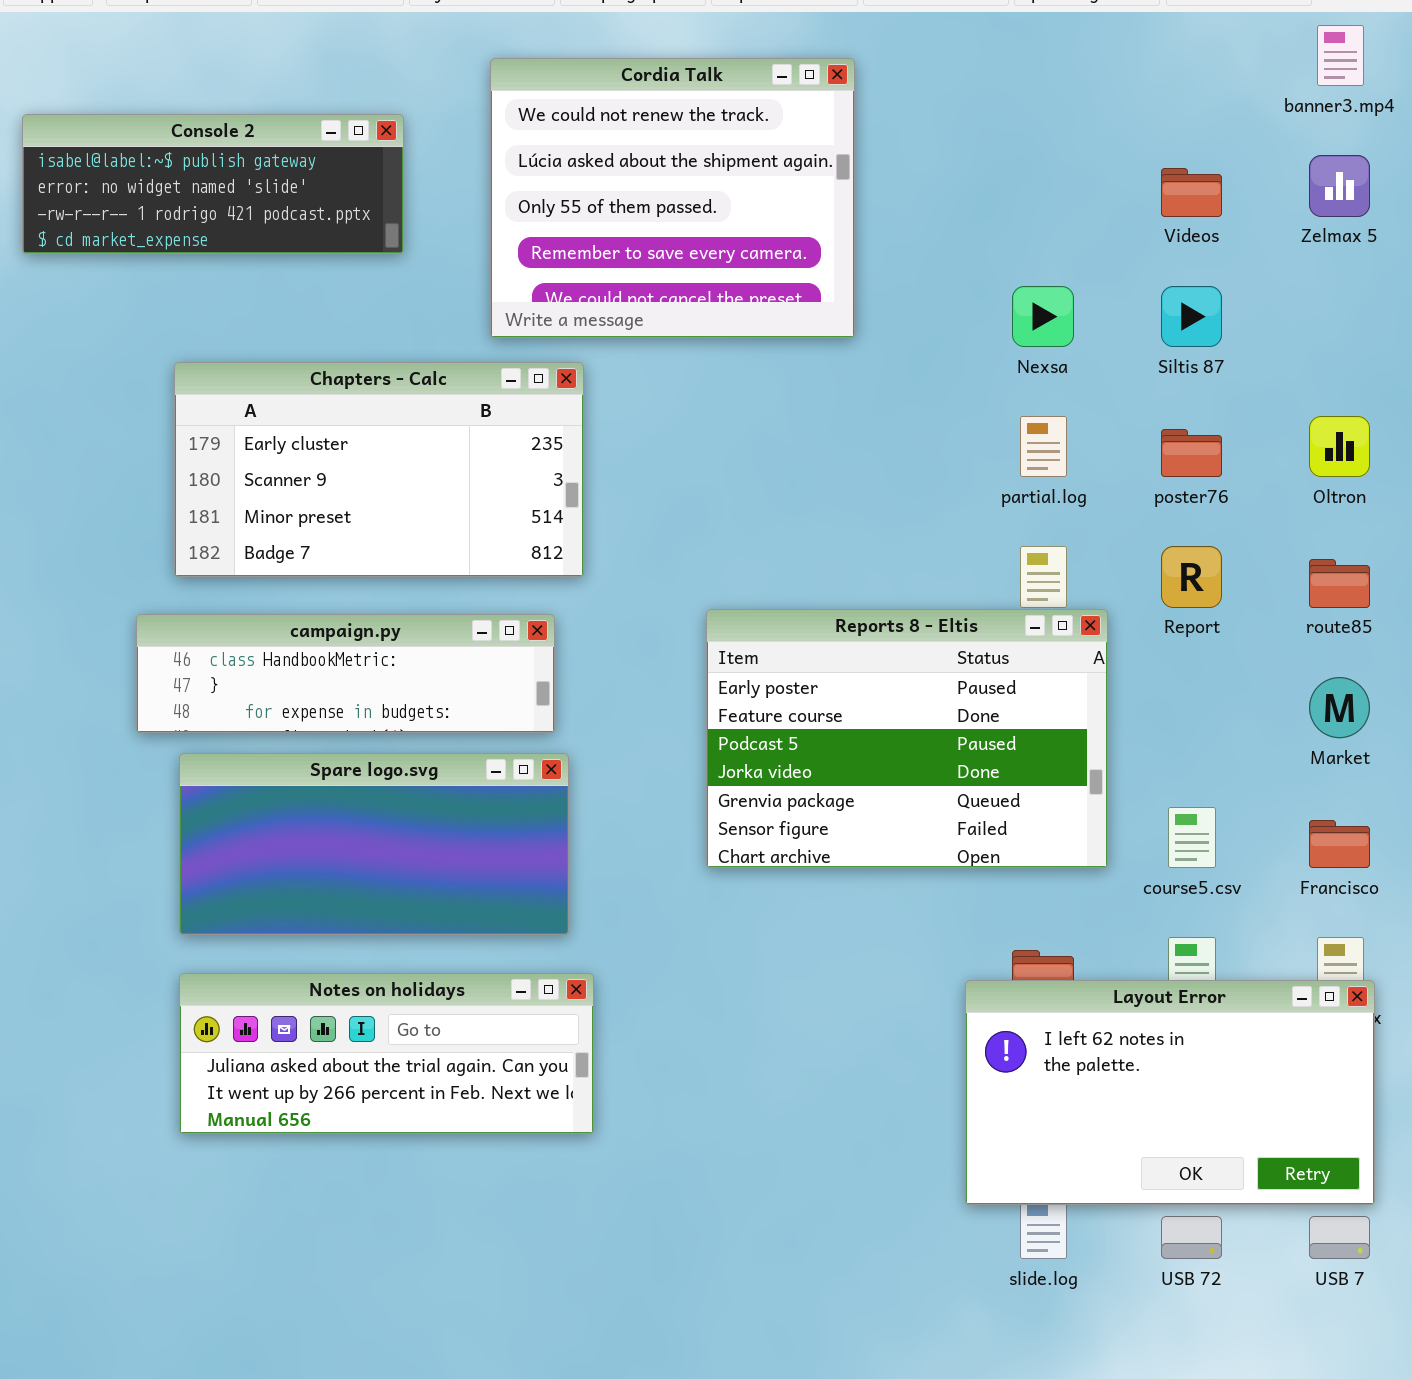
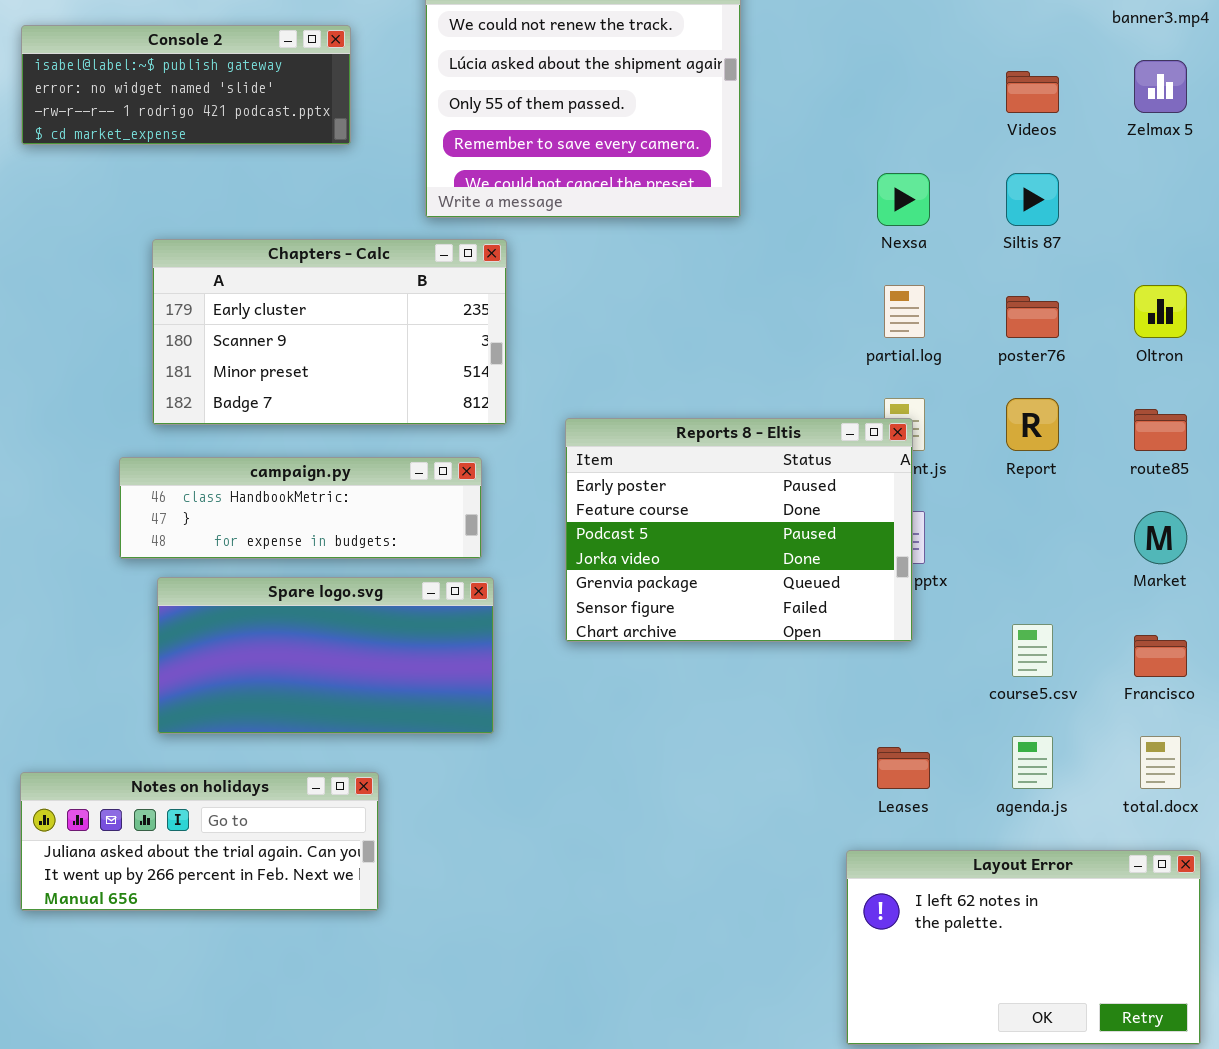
Reports 8 - Eltis: [706,609,1108,868] -> [565,418,913,642], moved
Notes on holidays: [179,973,594,1134] -> [20,772,379,911], moved
Layout Error: [965,980,1375,1205] -> [846,850,1201,1045], moved

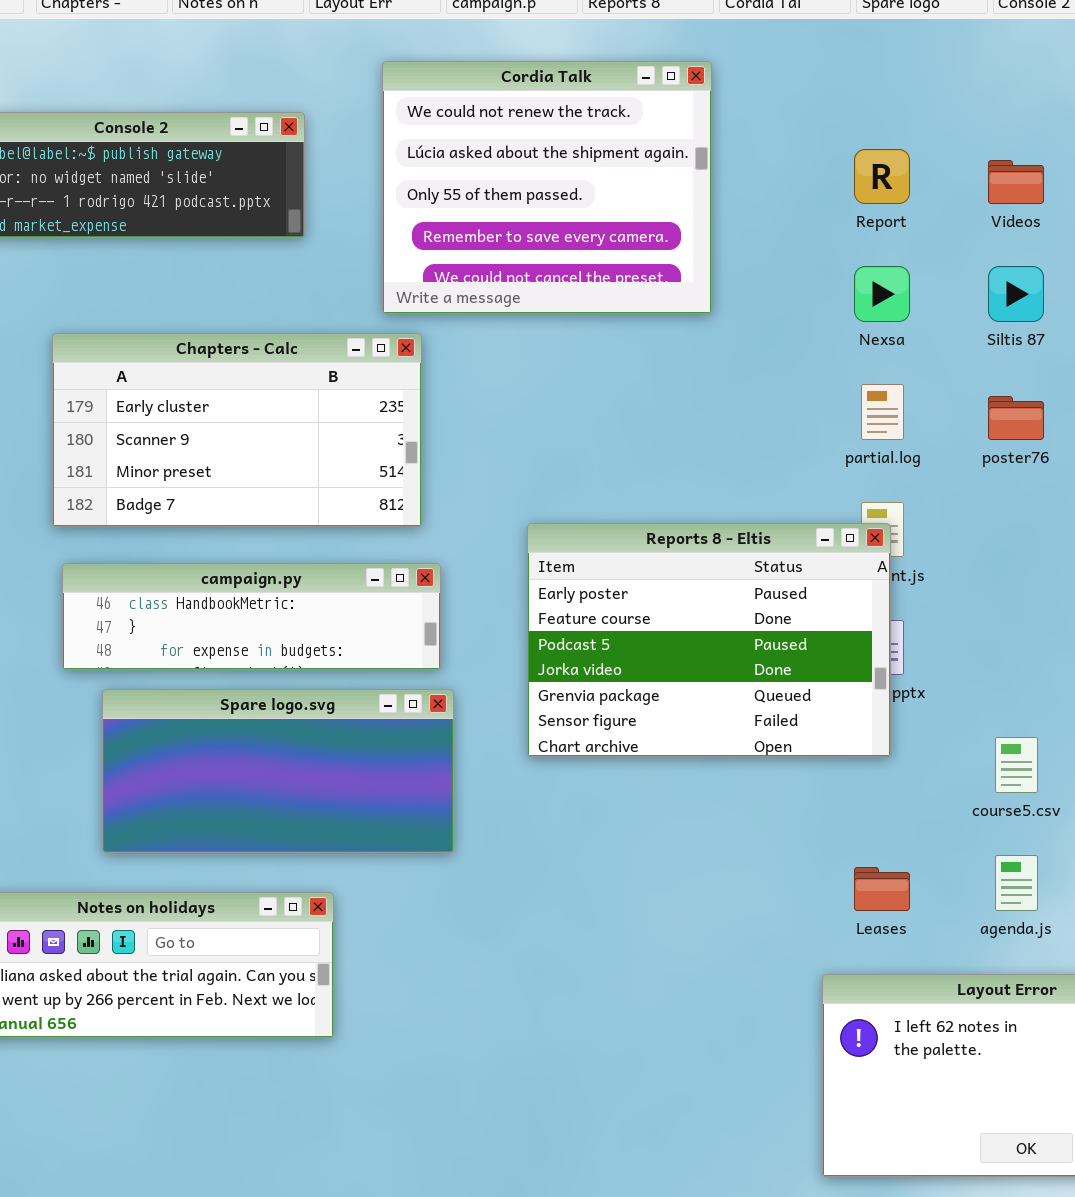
Chapters - Calc: [152,239,507,425] -> [52,333,422,527], moved
Report: [1006,398,1059,451] -> [854,149,910,204], moved

